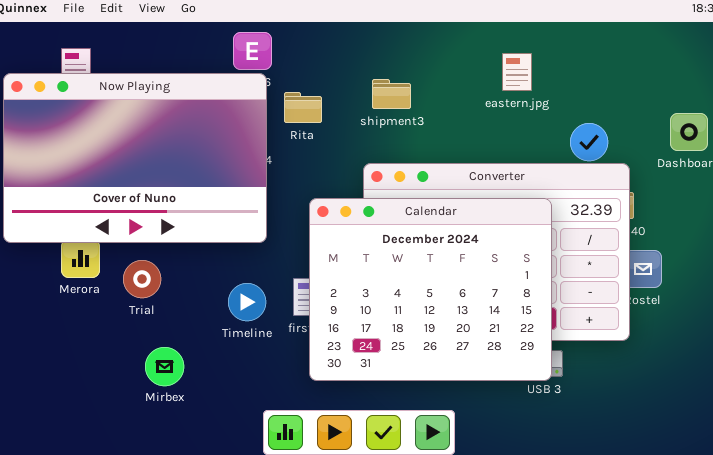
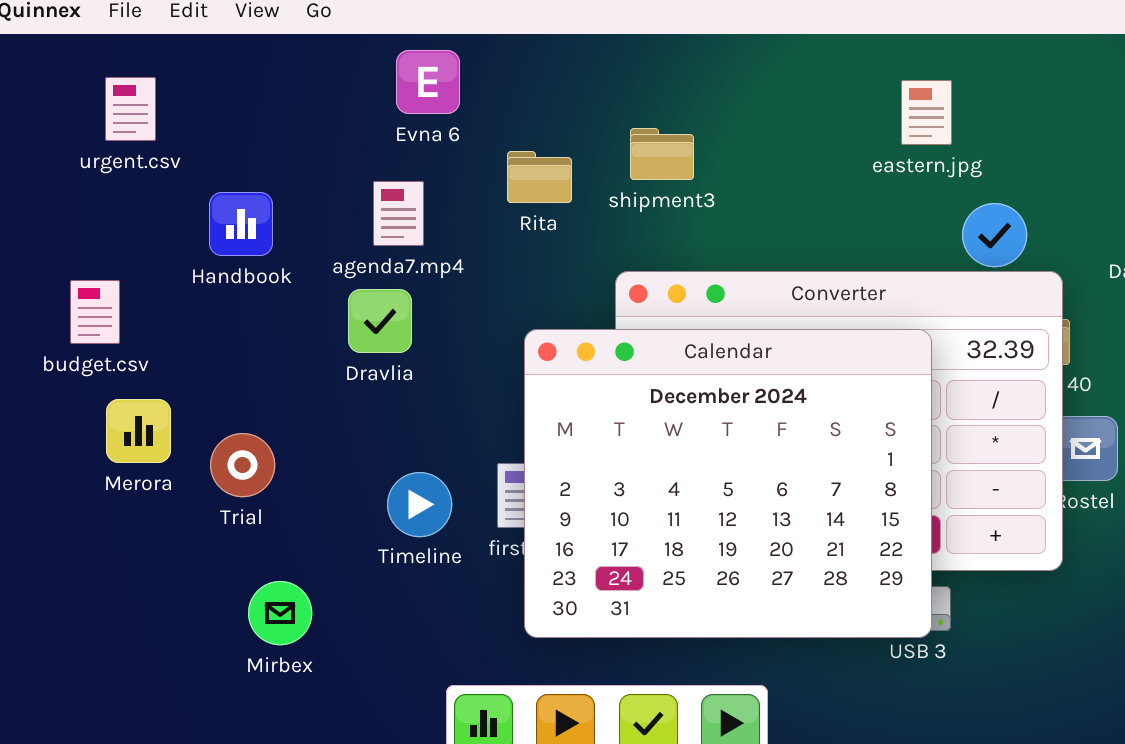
eastern.jpg: [502,53,532,91] -> [901,80,952,145], moved
Now Playing: [3,73,267,243] -> none, closed
Rita: [284,92,322,123] -> [507,151,572,203], moved

